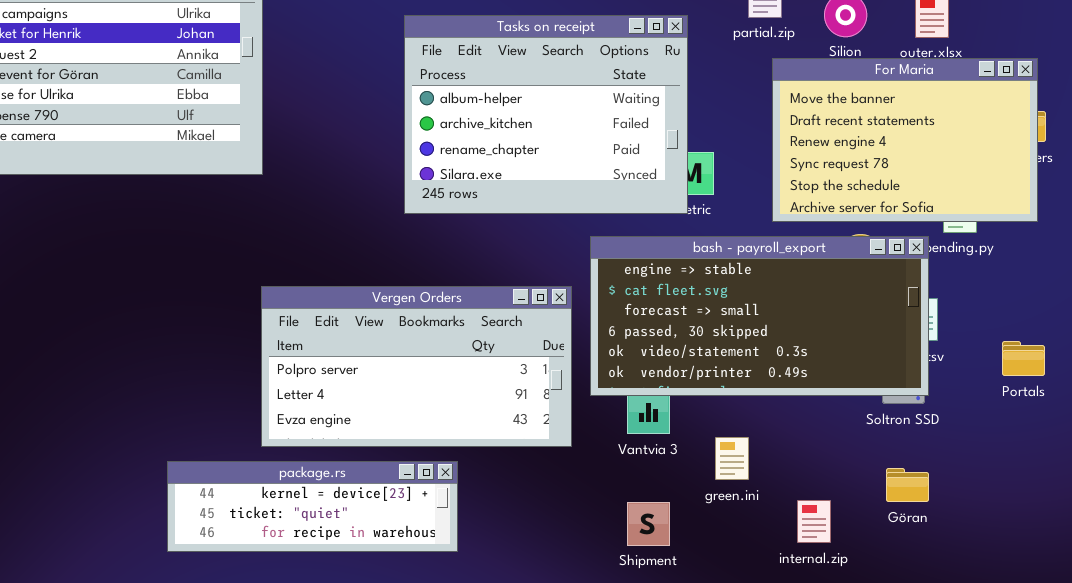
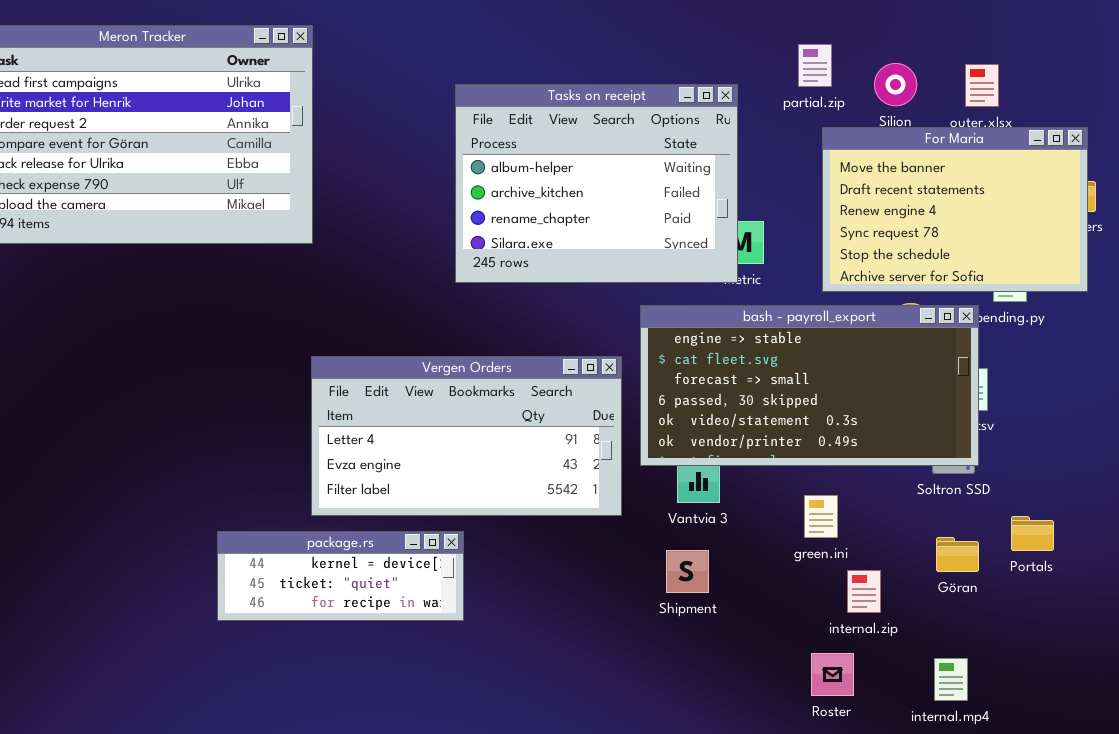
Vergen Orders: [261,286,572,447] -> [311,356,622,516], scrolled down 1 row
Portals: [1002,341,1045,376] -> [1011,516,1054,551], moved
green.ini: [715,437,749,480] -> [804,495,838,538], moved
package.rs: [167,461,458,552] -> [217,531,464,621], resized
Shipment: [627,502,670,546] -> [666,550,709,593], moved

